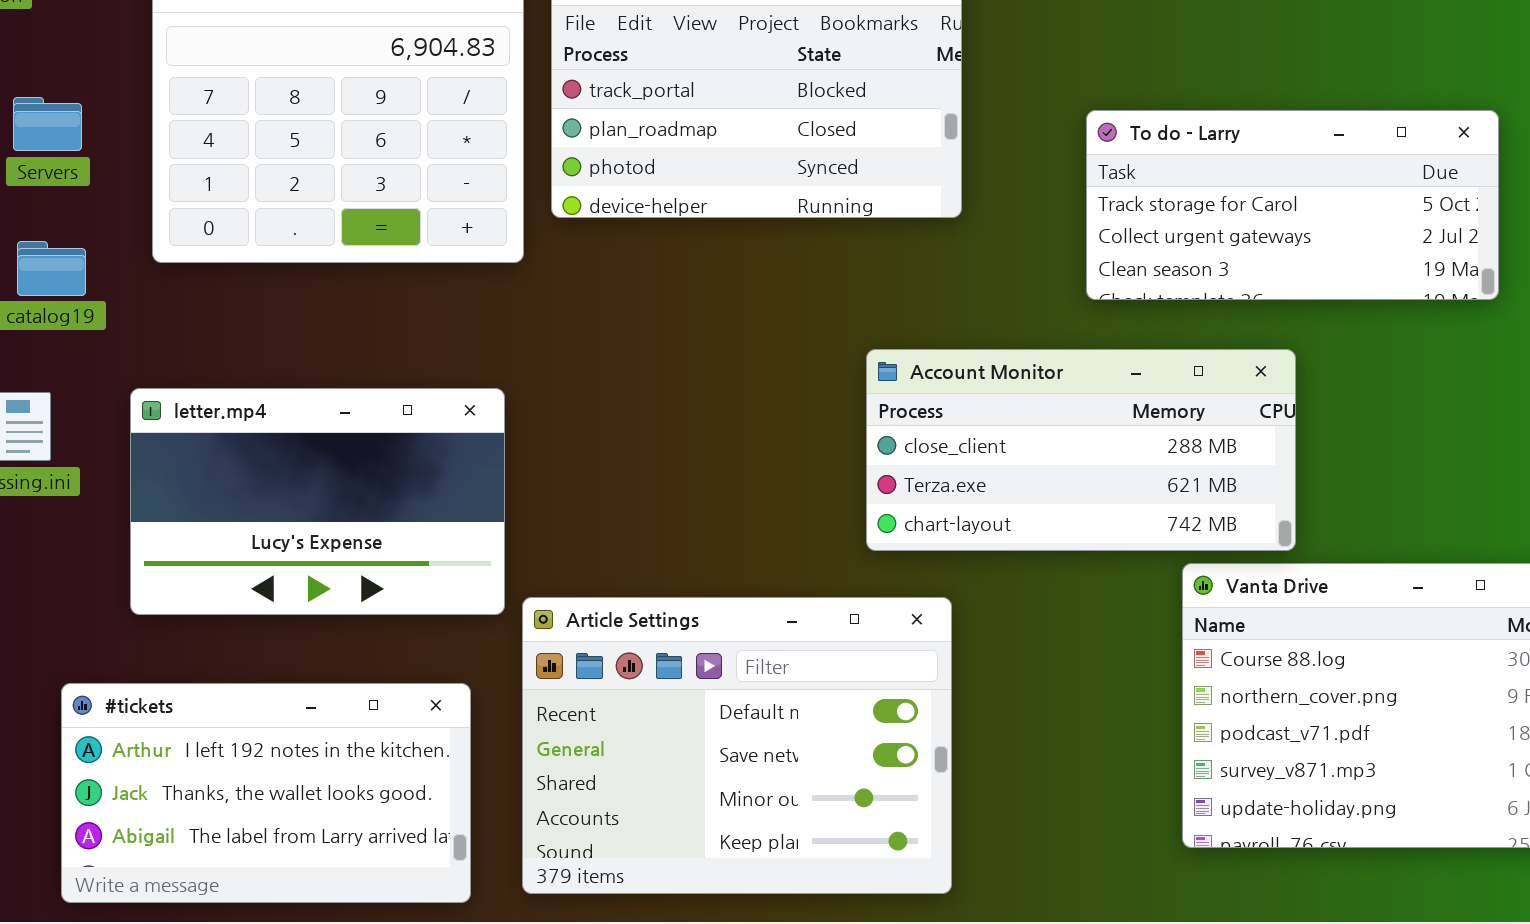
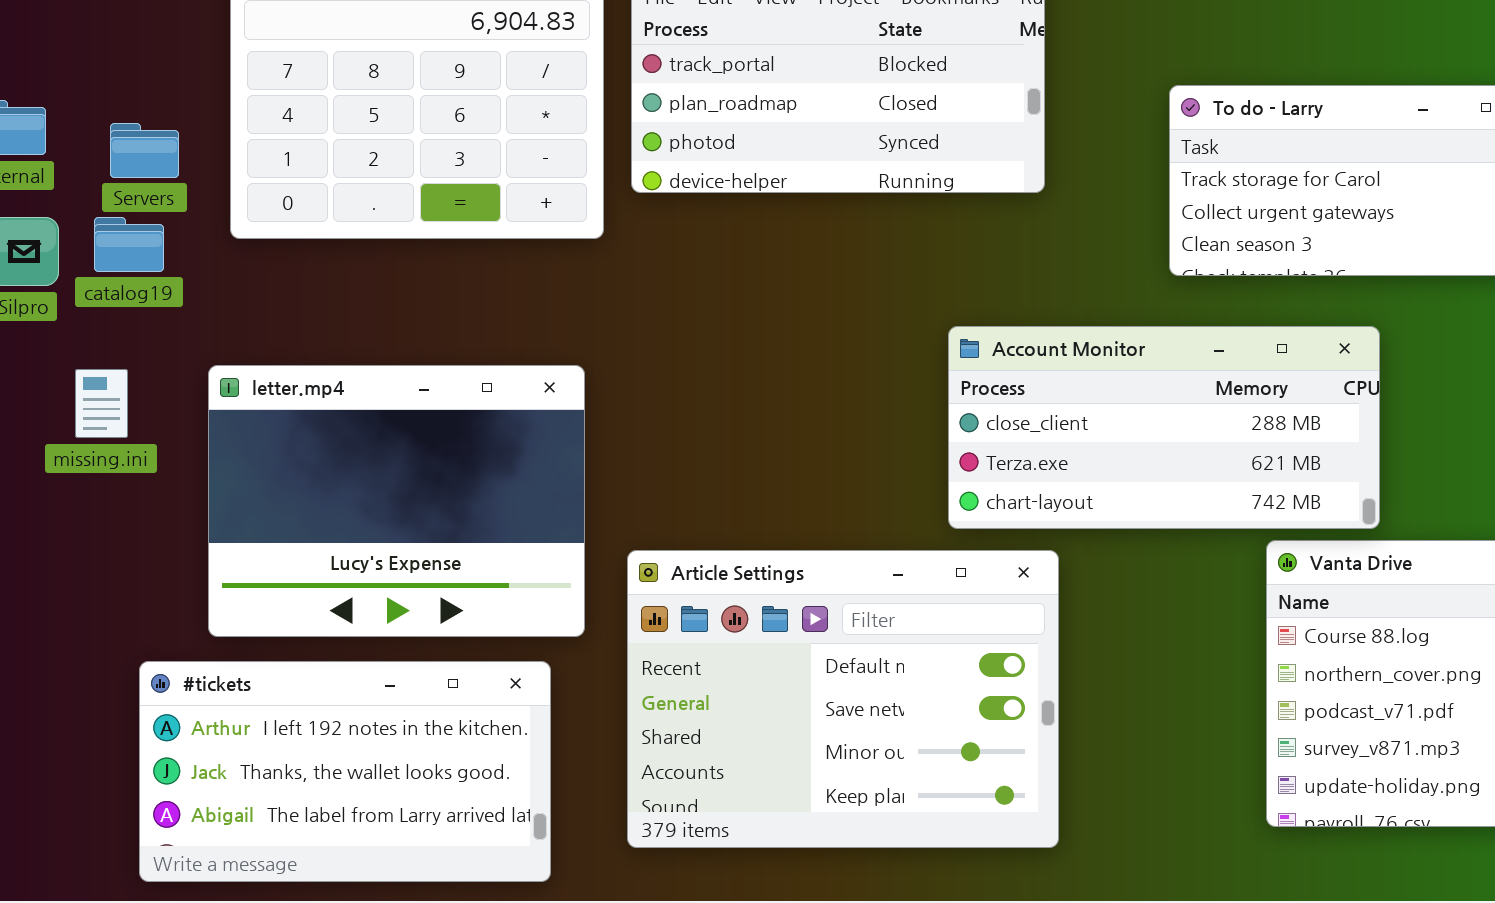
Servers: [13,97,82,151] -> [110,123,179,178], moved
letter.mp4: [130,388,505,615] -> [208,365,585,637], resized
Article Settings: [522,597,952,894] -> [627,550,1059,848], moved

